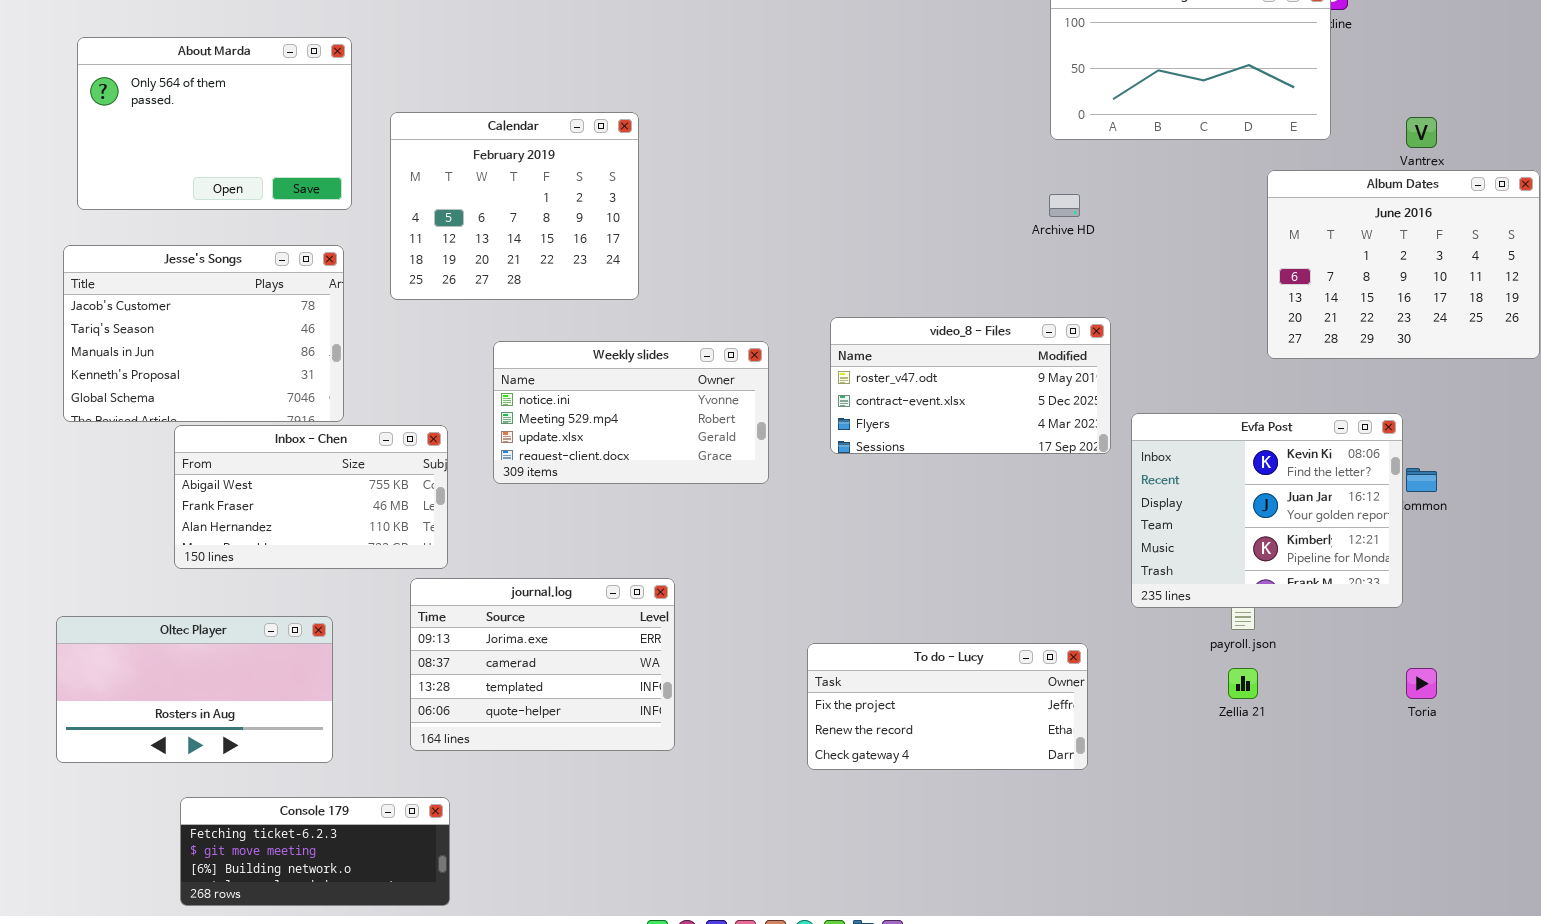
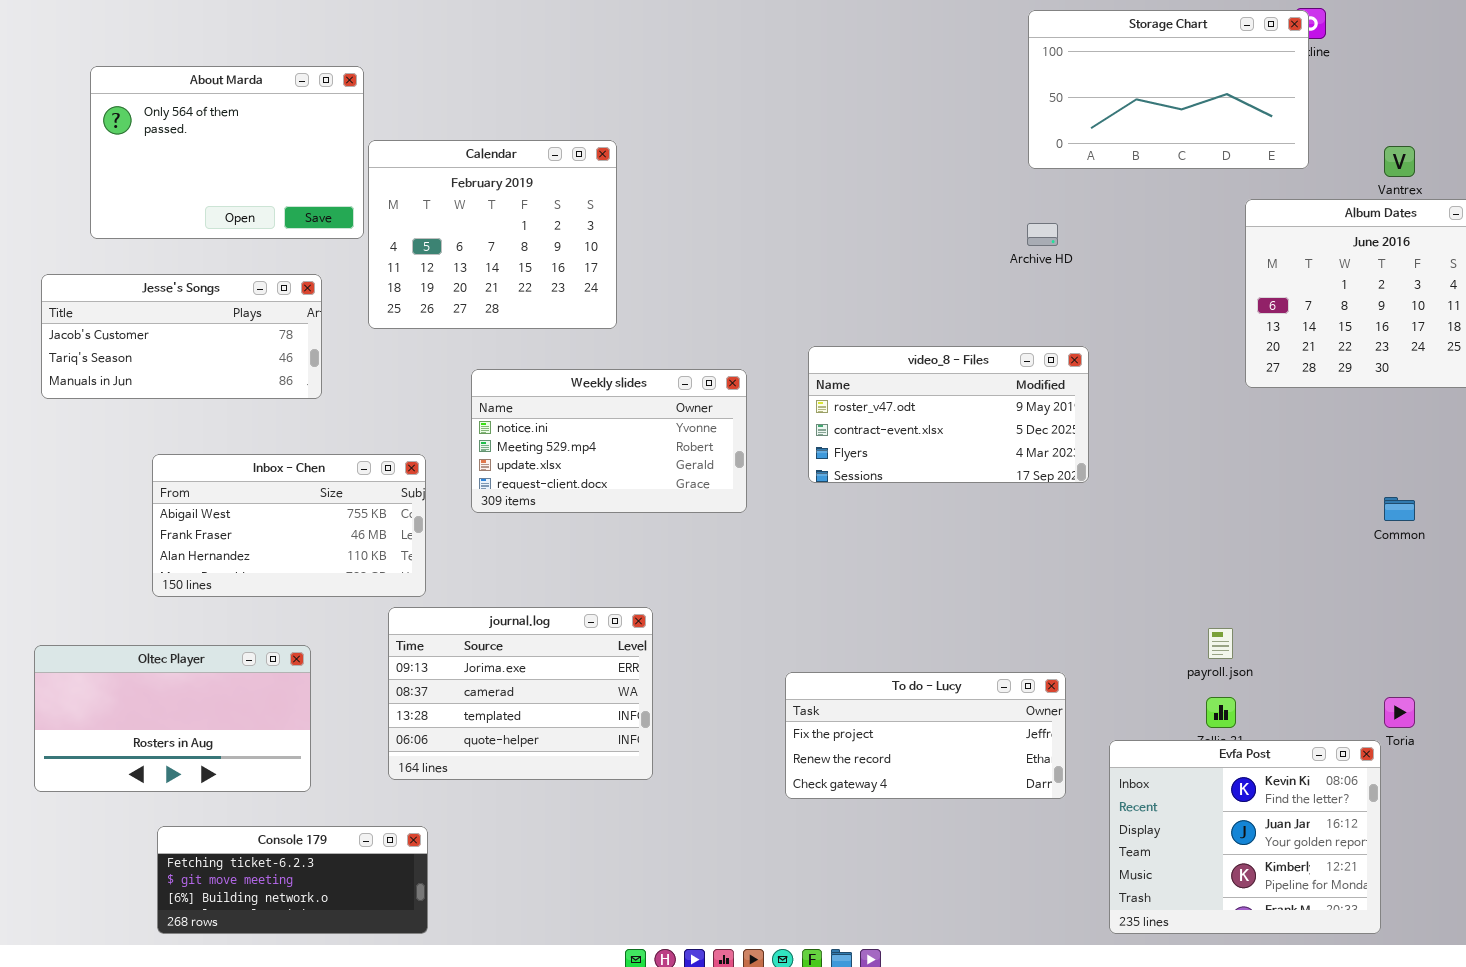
About Marda: [77,37,352,210] -> [90,66,364,239], moved
Jesse's Songs: [63,245,344,422] -> [41,274,322,399], resized
Evfa Post: [1131,413,1403,608] -> [1109,740,1381,934], moved

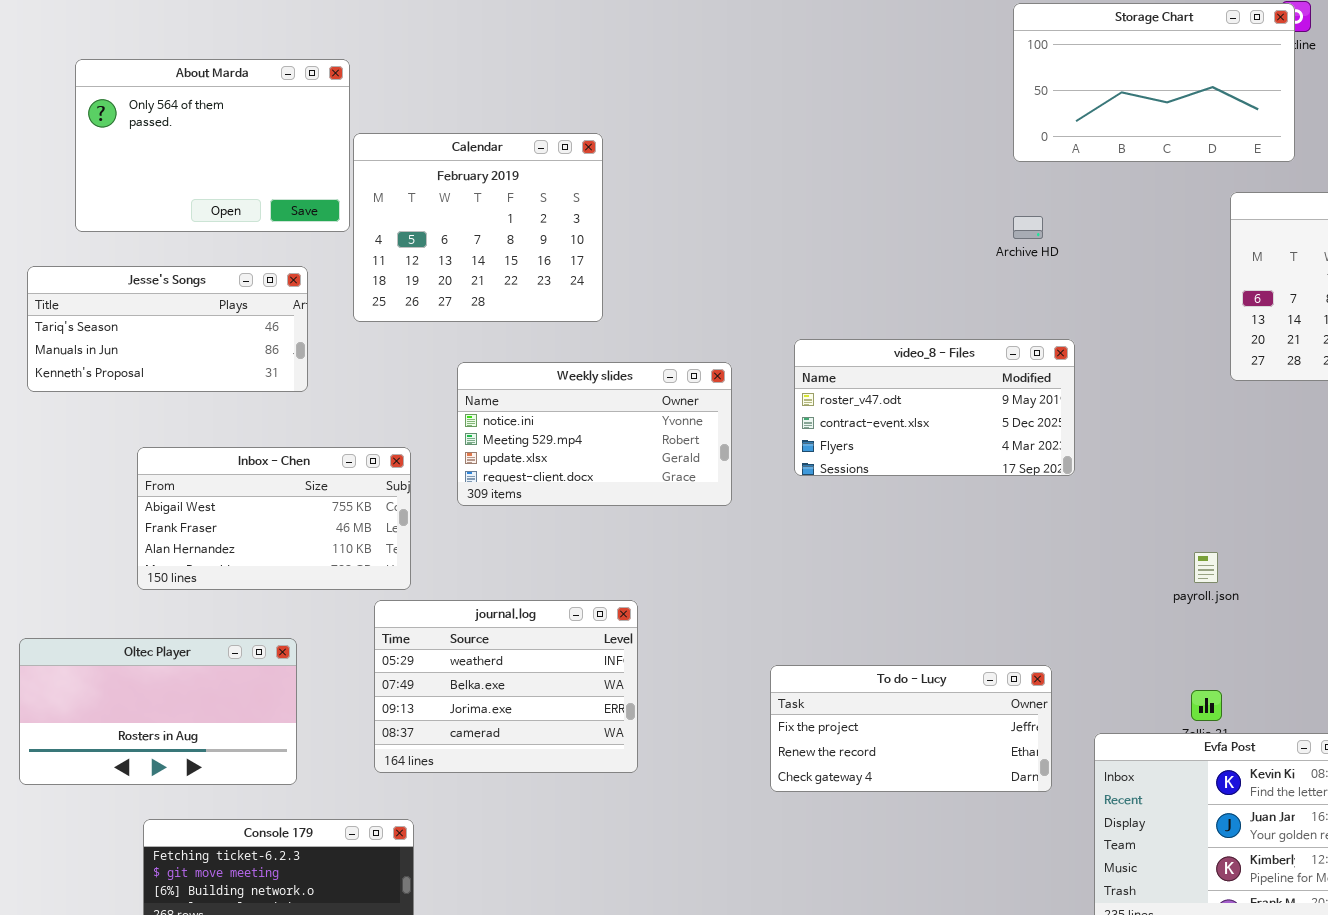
Jesse's Songs: [41,274,322,399] -> [27,266,308,392], scrolled down 1 row
journal.log: [388,607,653,780] -> [374,600,638,773], scrolled up 2 rows
payroll.json: [1208,628,1233,659] -> [1194,552,1218,583], moved

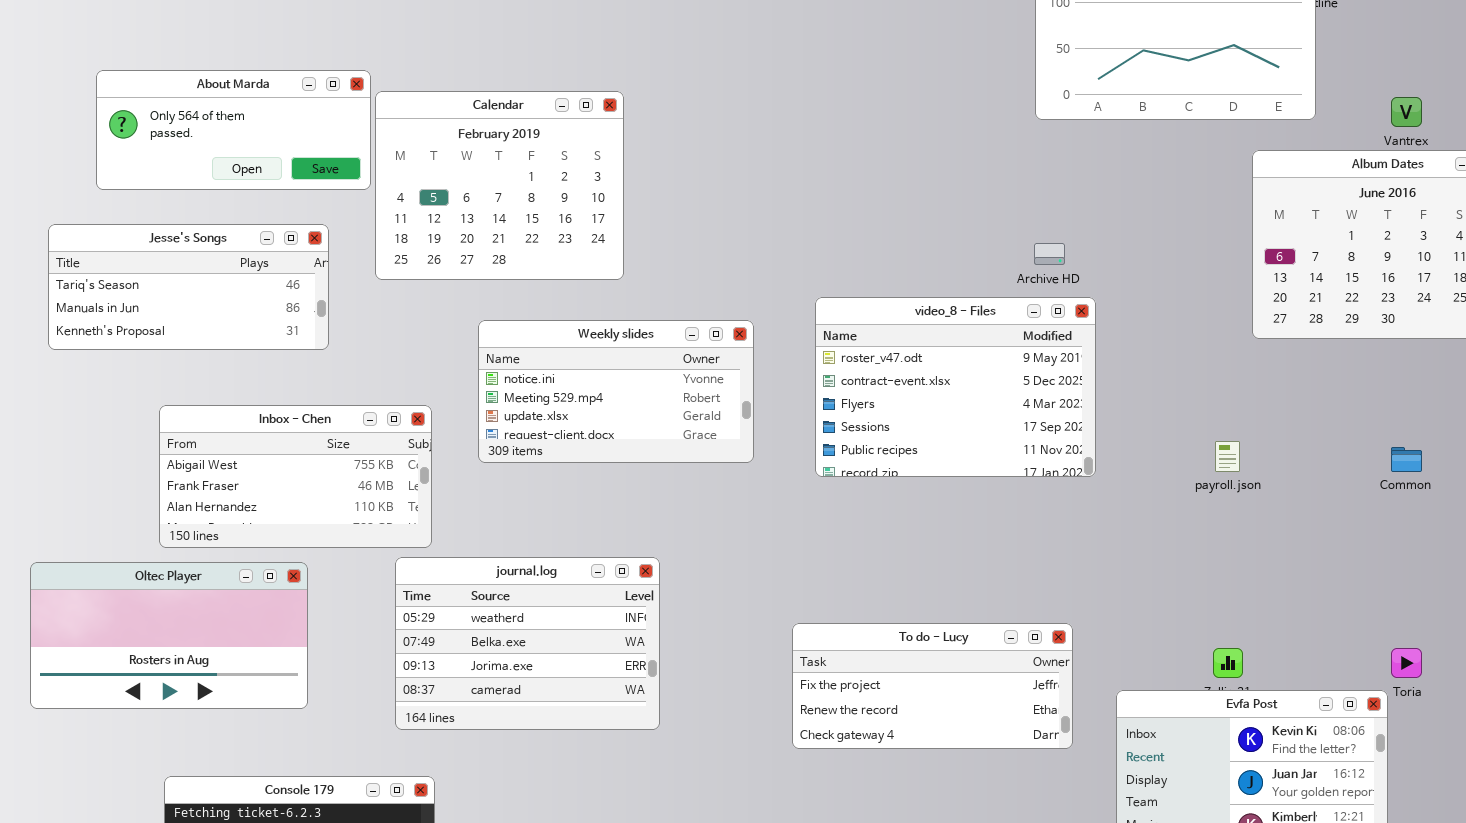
About Marda: [75,59,350,232] -> [96,70,371,190], resized
Archive HD: [1013,216,1043,239] -> [1034,243,1065,265], moved
video_8 - Files: [794,339,1075,476] -> [815,297,1096,477], resized
payroll.json: [1194,552,1218,583] -> [1215,441,1240,472], moved
Oltec Player: [19,638,297,785] -> [30,562,308,709], moved

